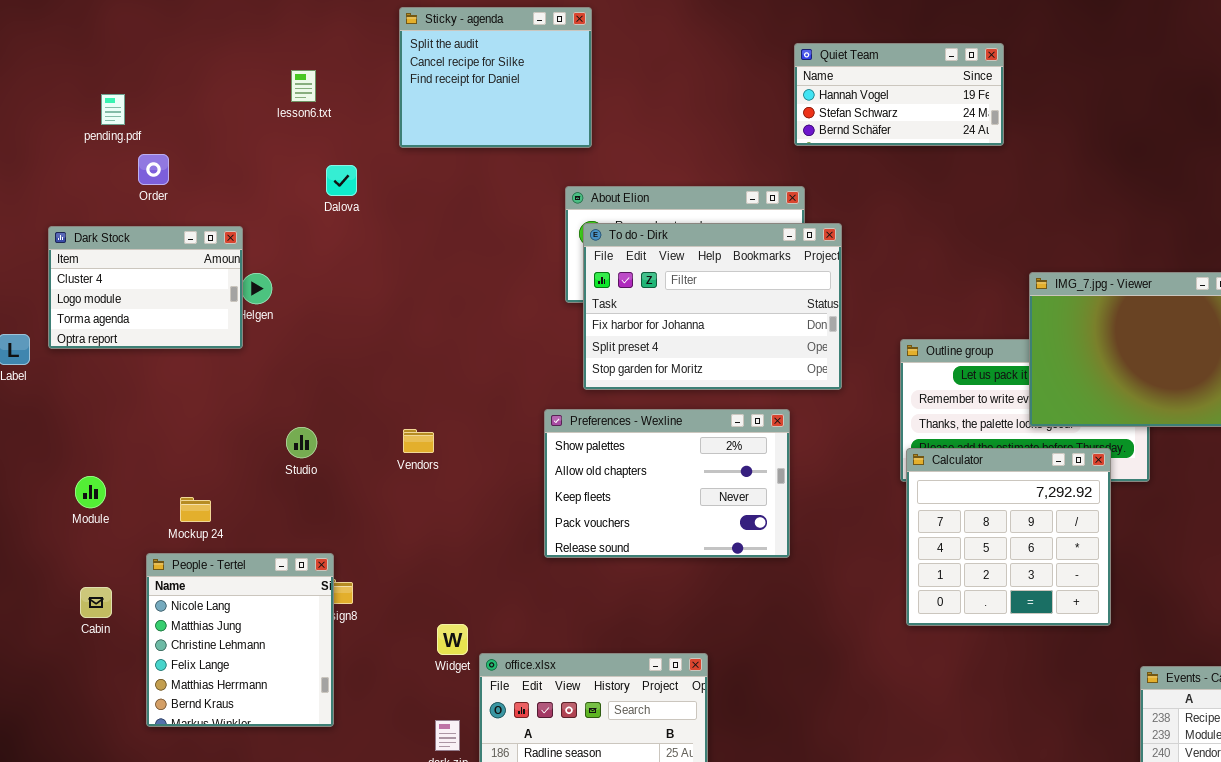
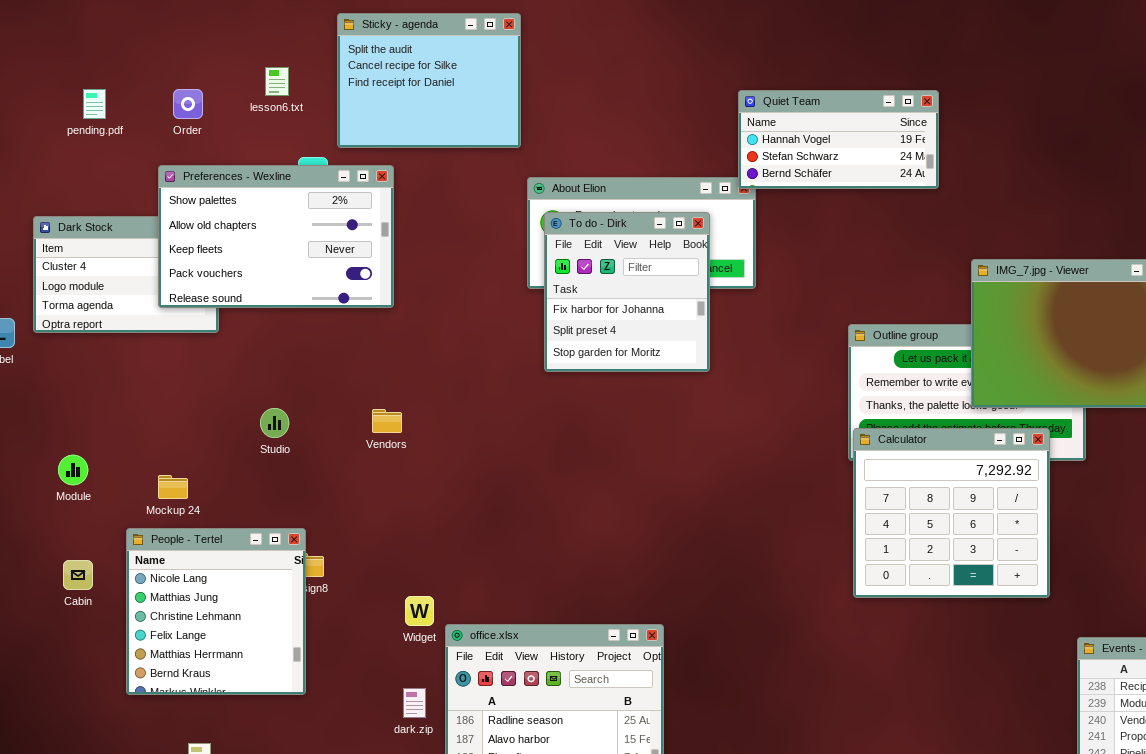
Sticky - agenda: [399,7,592,148] -> [337,13,521,148], moved
Quiet Team: [794,43,1004,146] -> [738,90,939,189], moved
Order: [138,154,169,185] -> [173,89,203,119], moved
To do - Dirk: [583,223,842,390] -> [544,212,710,372], resized
Preferences - Wexline: [544,409,790,558] -> [158,165,394,308], moved

